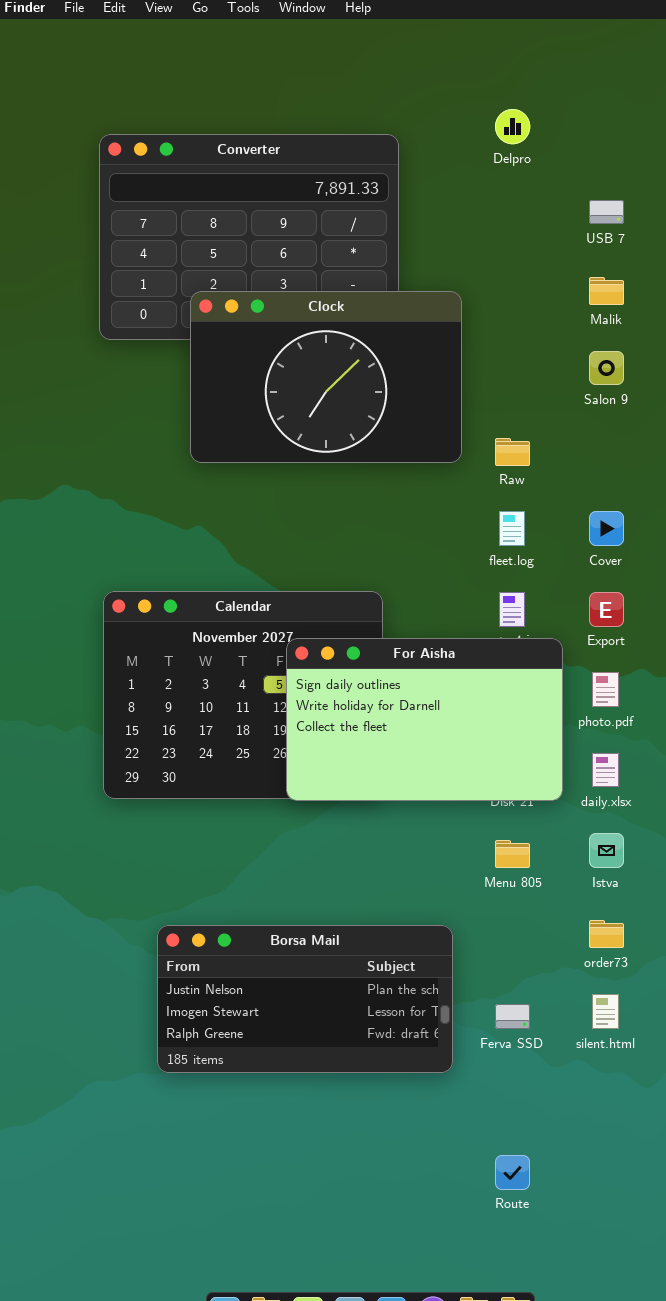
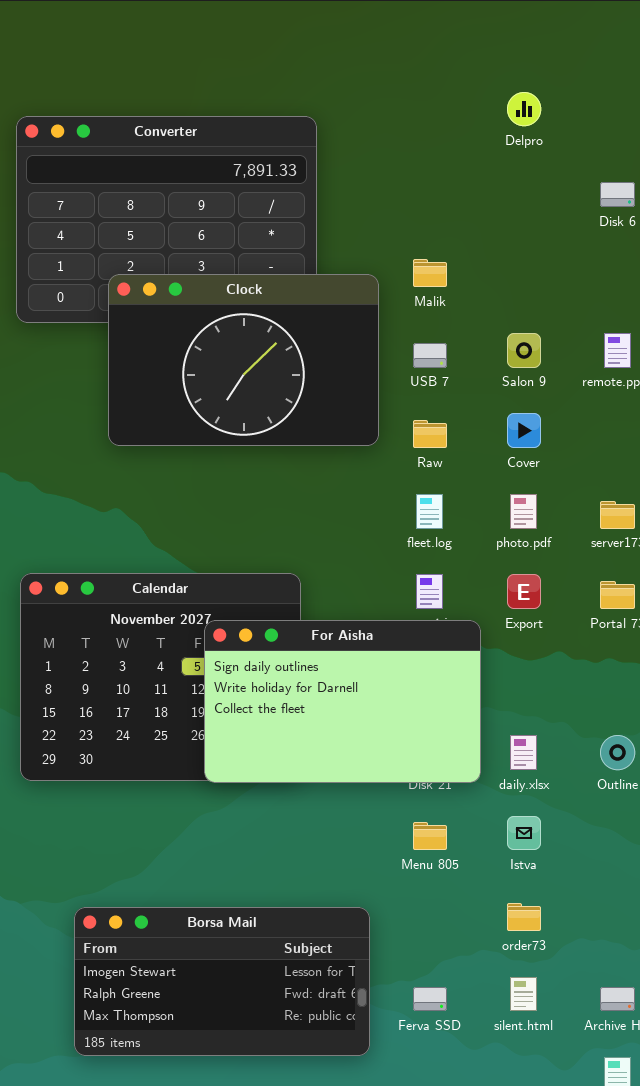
Delpro: [495,109,530,144] -> [507,92,541,126], moved
USB 7: [589,200,624,224] -> [413,343,447,368], moved
Malik: [589,277,624,305] -> [413,259,447,287], moved
Cover: [589,511,624,546] -> [507,413,541,448], moved
photo.pdf: [592,672,619,707] -> [510,494,537,529], moved
Borsa Mail: [157,925,453,1073] -> [74,907,370,1056], scrolled down 1 row

